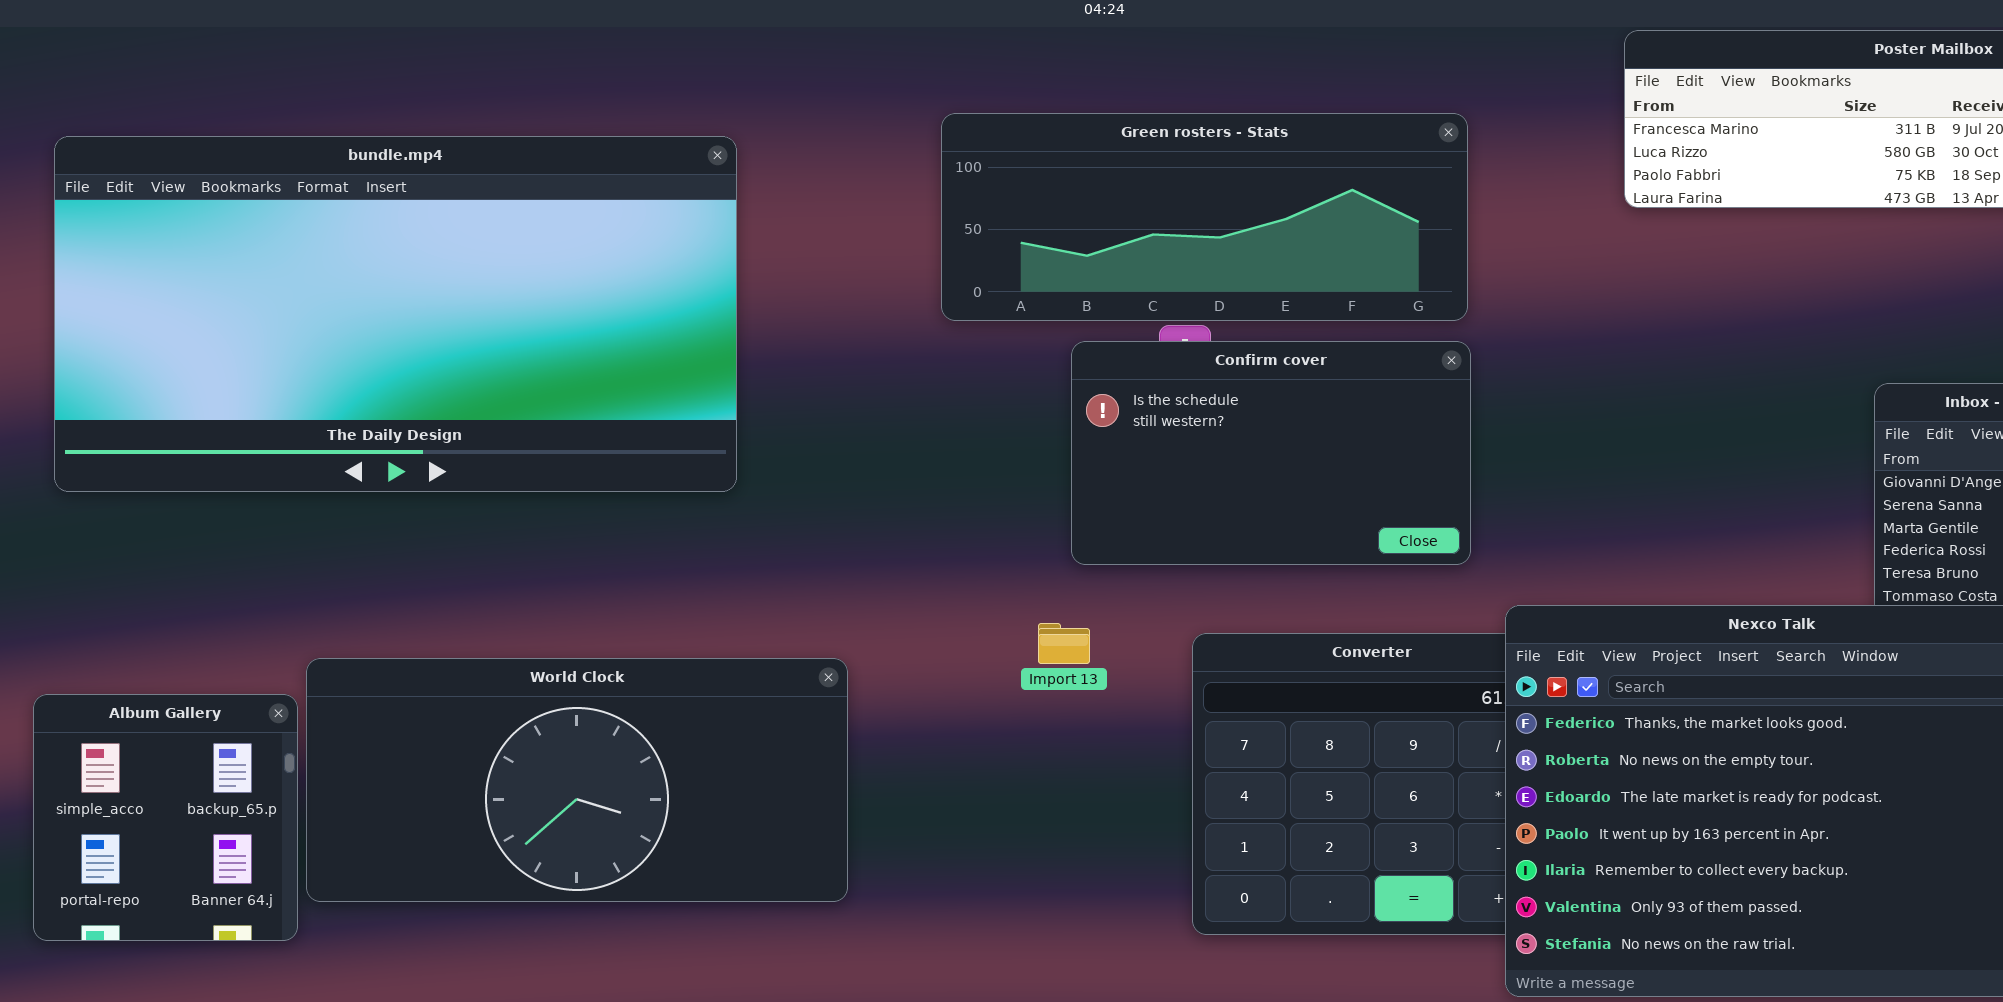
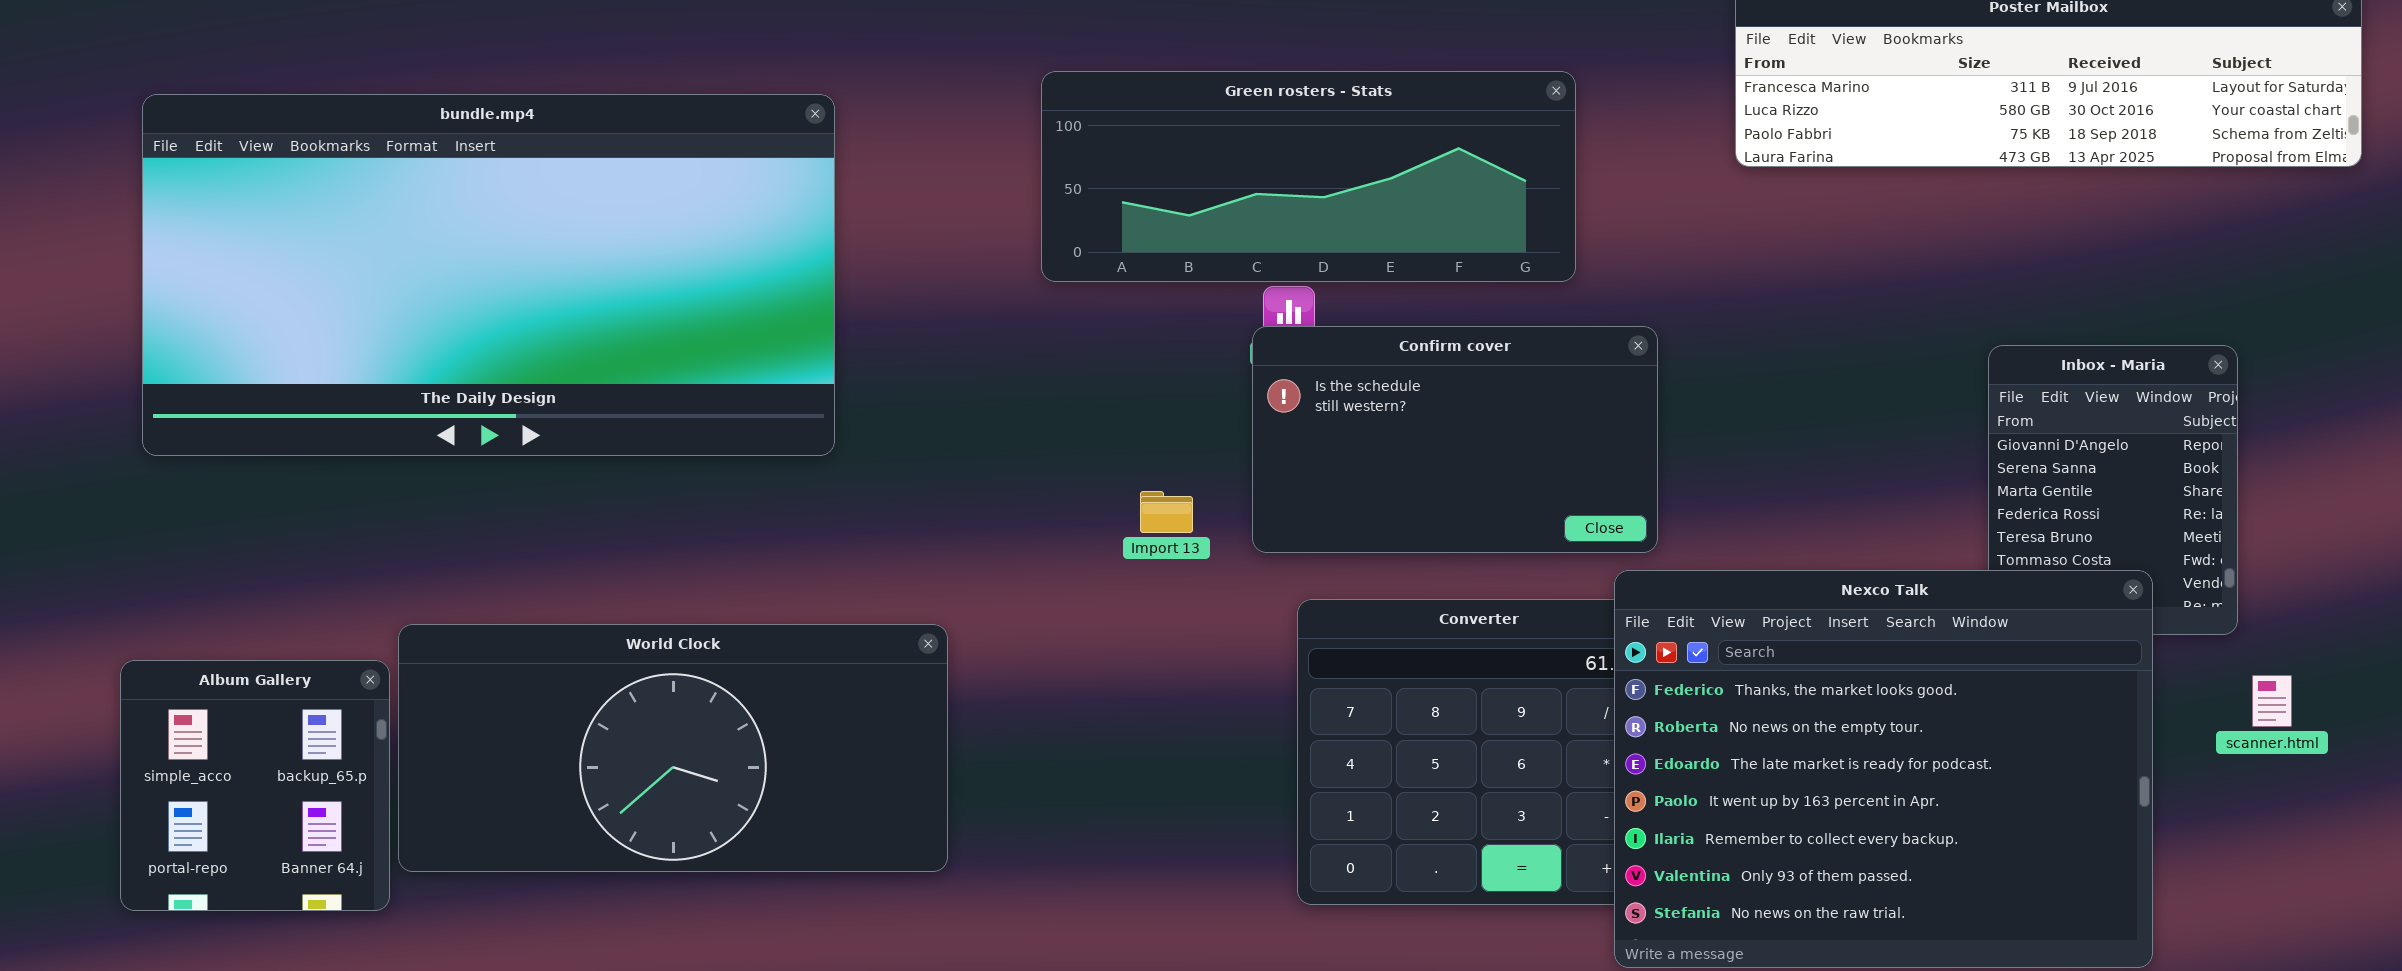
Confirm cover: [1071,341,1471,565] -> [1252,326,1658,553], moved
Import 13: [1038,623,1090,664] -> [1140,491,1193,533], moved

